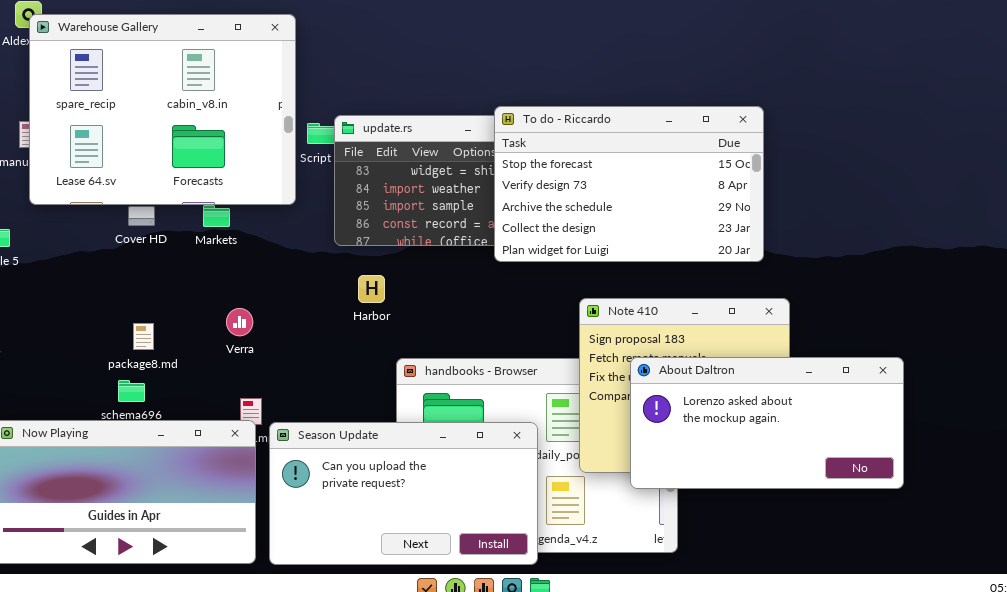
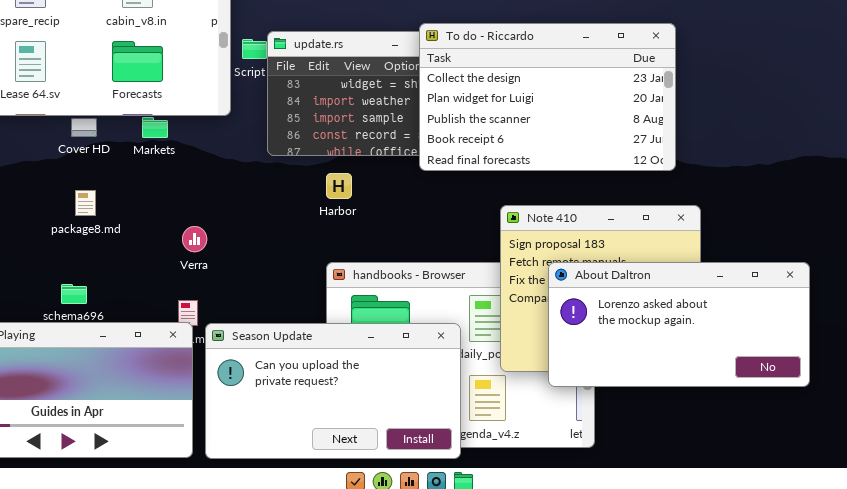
To do - Riccardo: [494,106,764,262] -> [419,23,676,171], scrolled down 3 rows
Harbor: [358,275,385,303] -> [326,173,352,199], moved
Verra: [226,308,253,336] -> [182,226,207,252], moved
package8.md: [133,323,154,350] -> [75,190,96,216], moved

